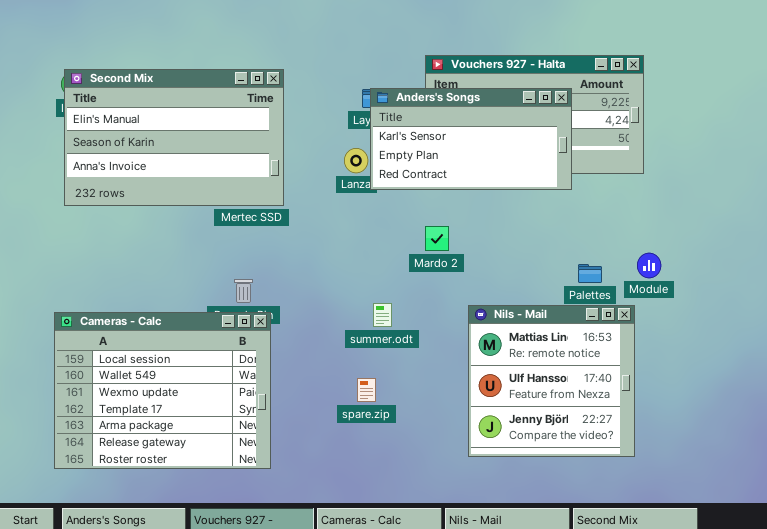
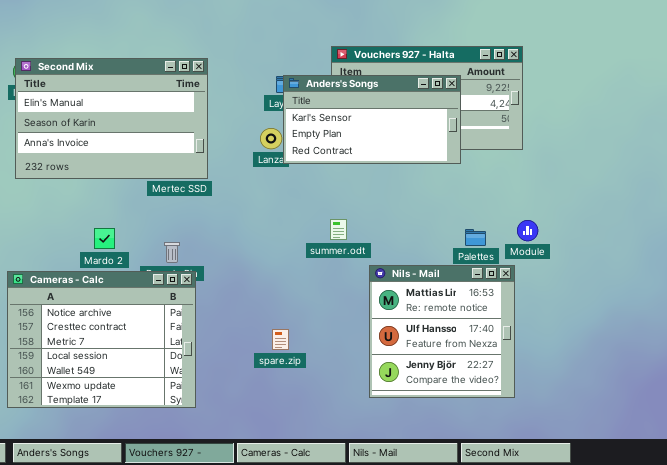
Mardo 2: [425,226,449,251] -> [94,228,115,249], moved
summer.odt: [373,303,392,327] -> [330,219,347,240], moved
Cameras - Calc: [54,312,271,469] -> [7,271,196,408], scrolled up 3 rows

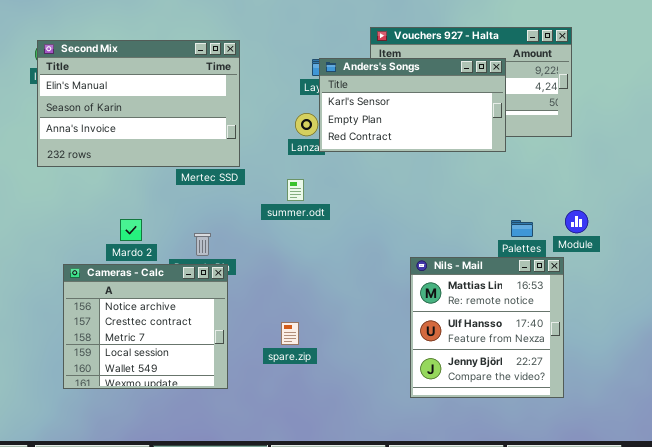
summer.odt: [330,219,347,240] -> [287,179,304,201], moved
Cameras - Calc: [7,271,196,408] -> [63,264,228,389], resized
spare.zip: [272,329,289,350] -> [281,322,299,345], moved

